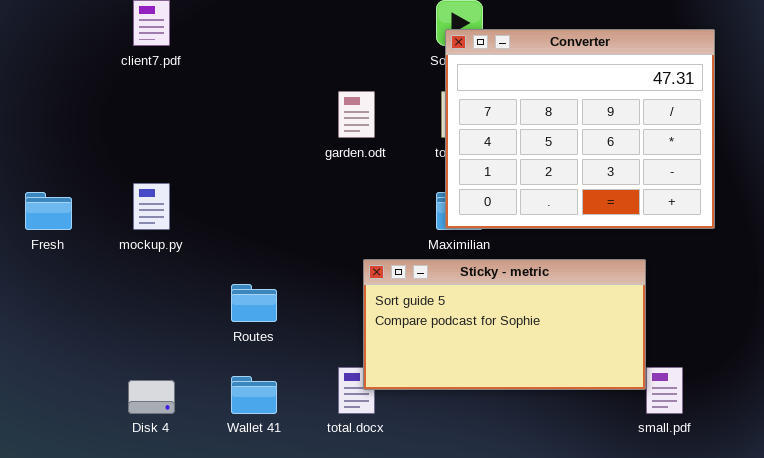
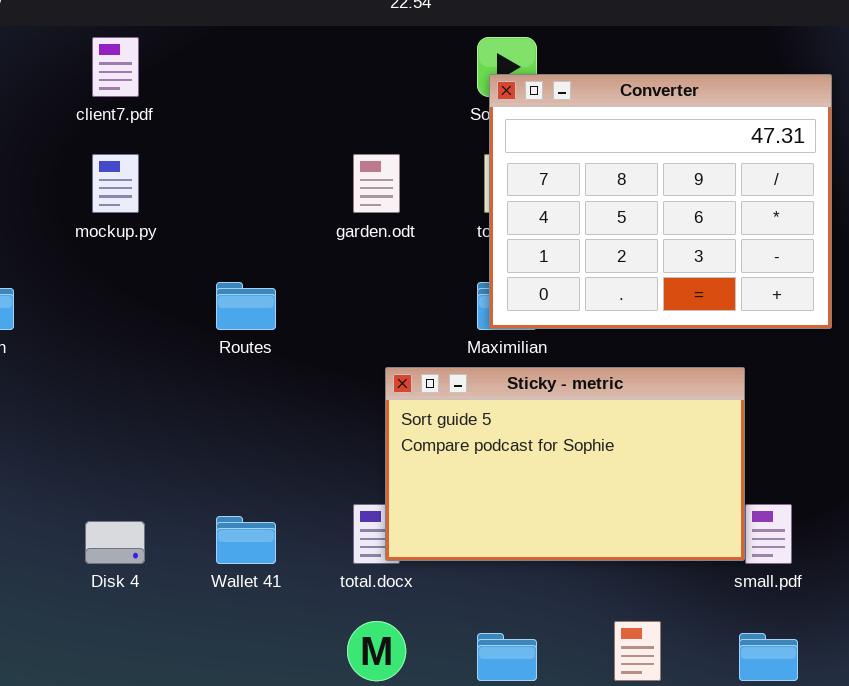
mockup.py: [133,183,170,230] -> [92,154,139,213], moved
Sticky - metric: [363,259,646,390] -> [385,367,745,561], resized
Routes: [231,284,277,322] -> [216,282,276,330], moved

